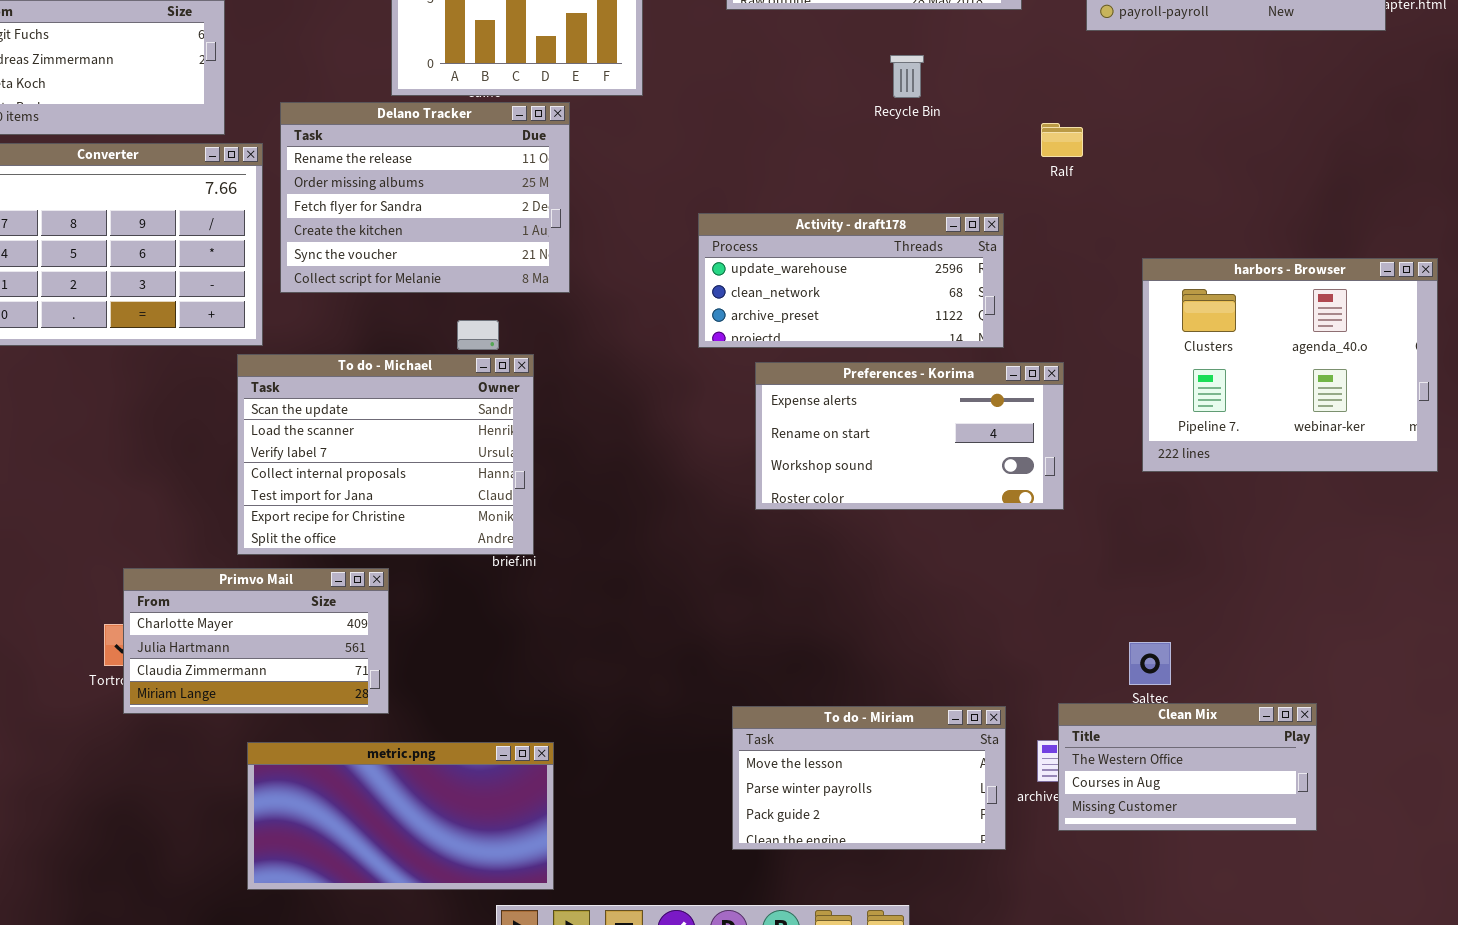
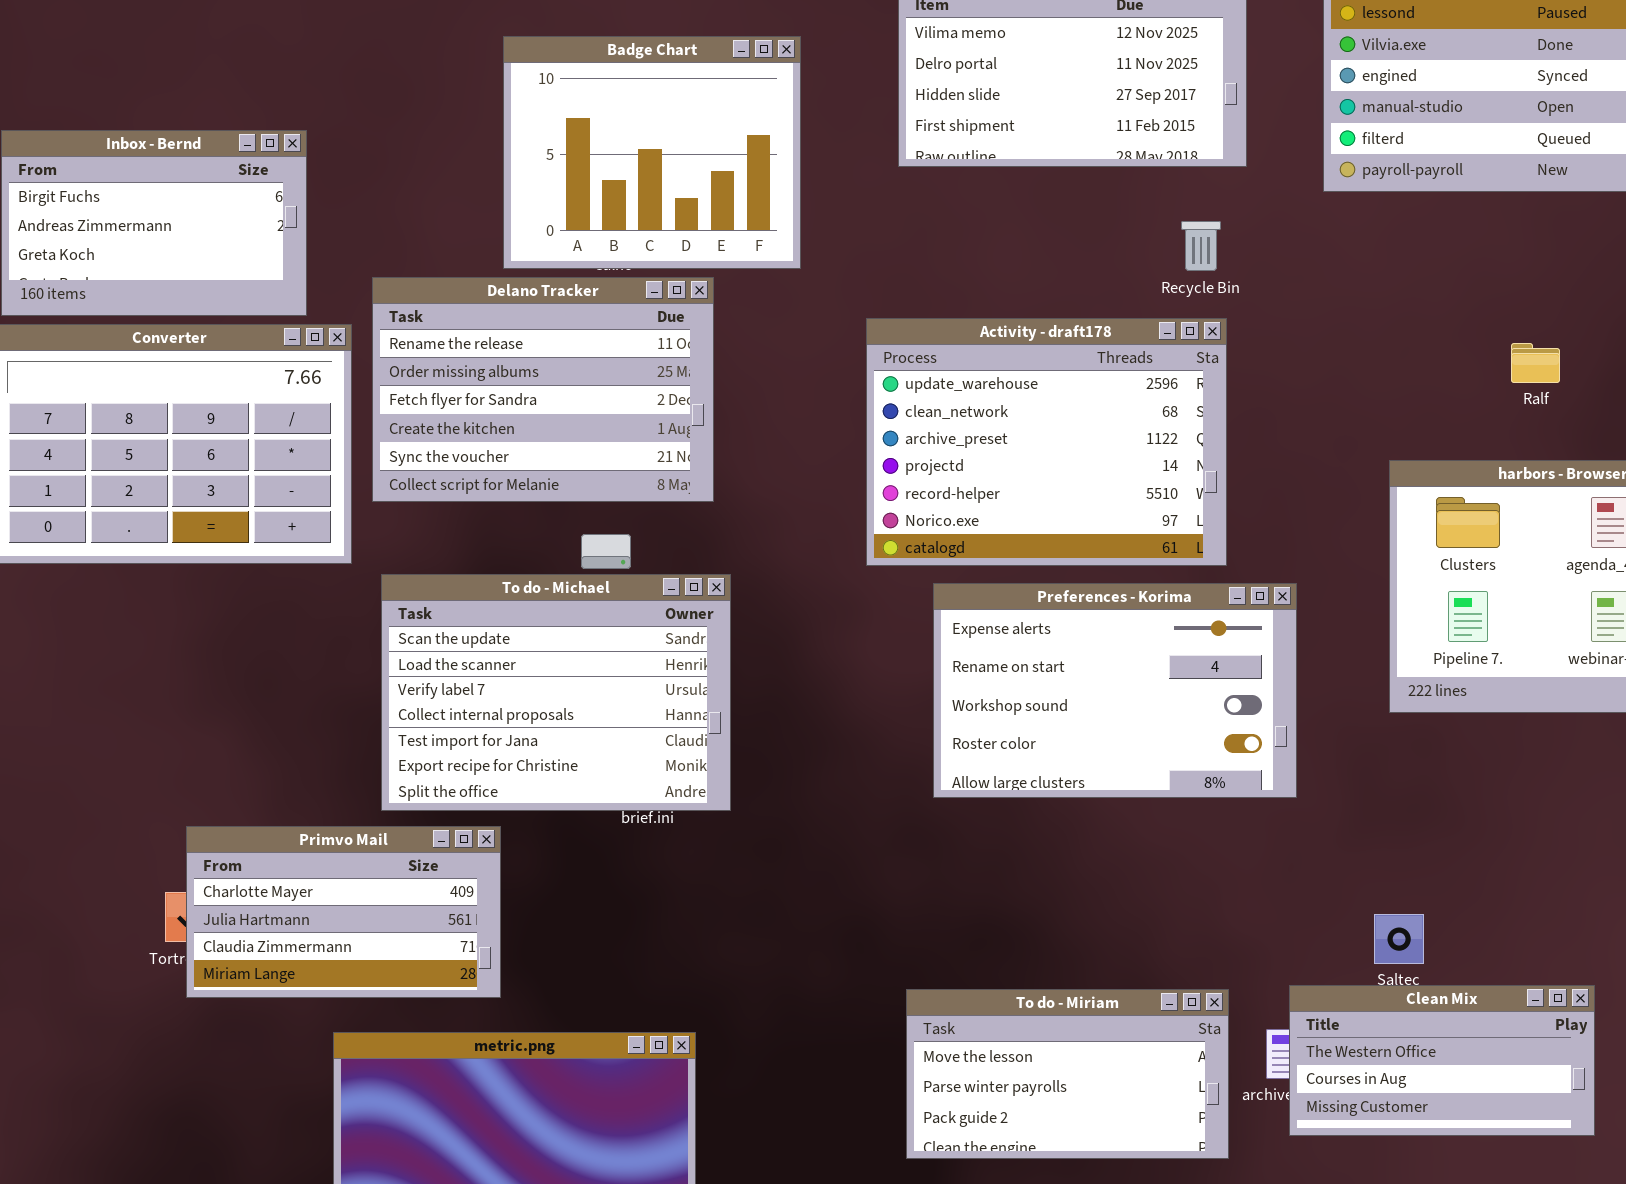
Recycle Bin: [890,55,924,98] -> [1181,221,1221,271], moved
Ralf: [1041,123,1083,157] -> [1511,343,1560,383], moved
Activity - draft178: [698,213,1004,348] -> [866,318,1227,566], resized
To do - Michael: [237,354,534,555] -> [381,574,731,811], moved
Preferences - Korima: [755,362,1064,510] -> [933,583,1297,798], resized

